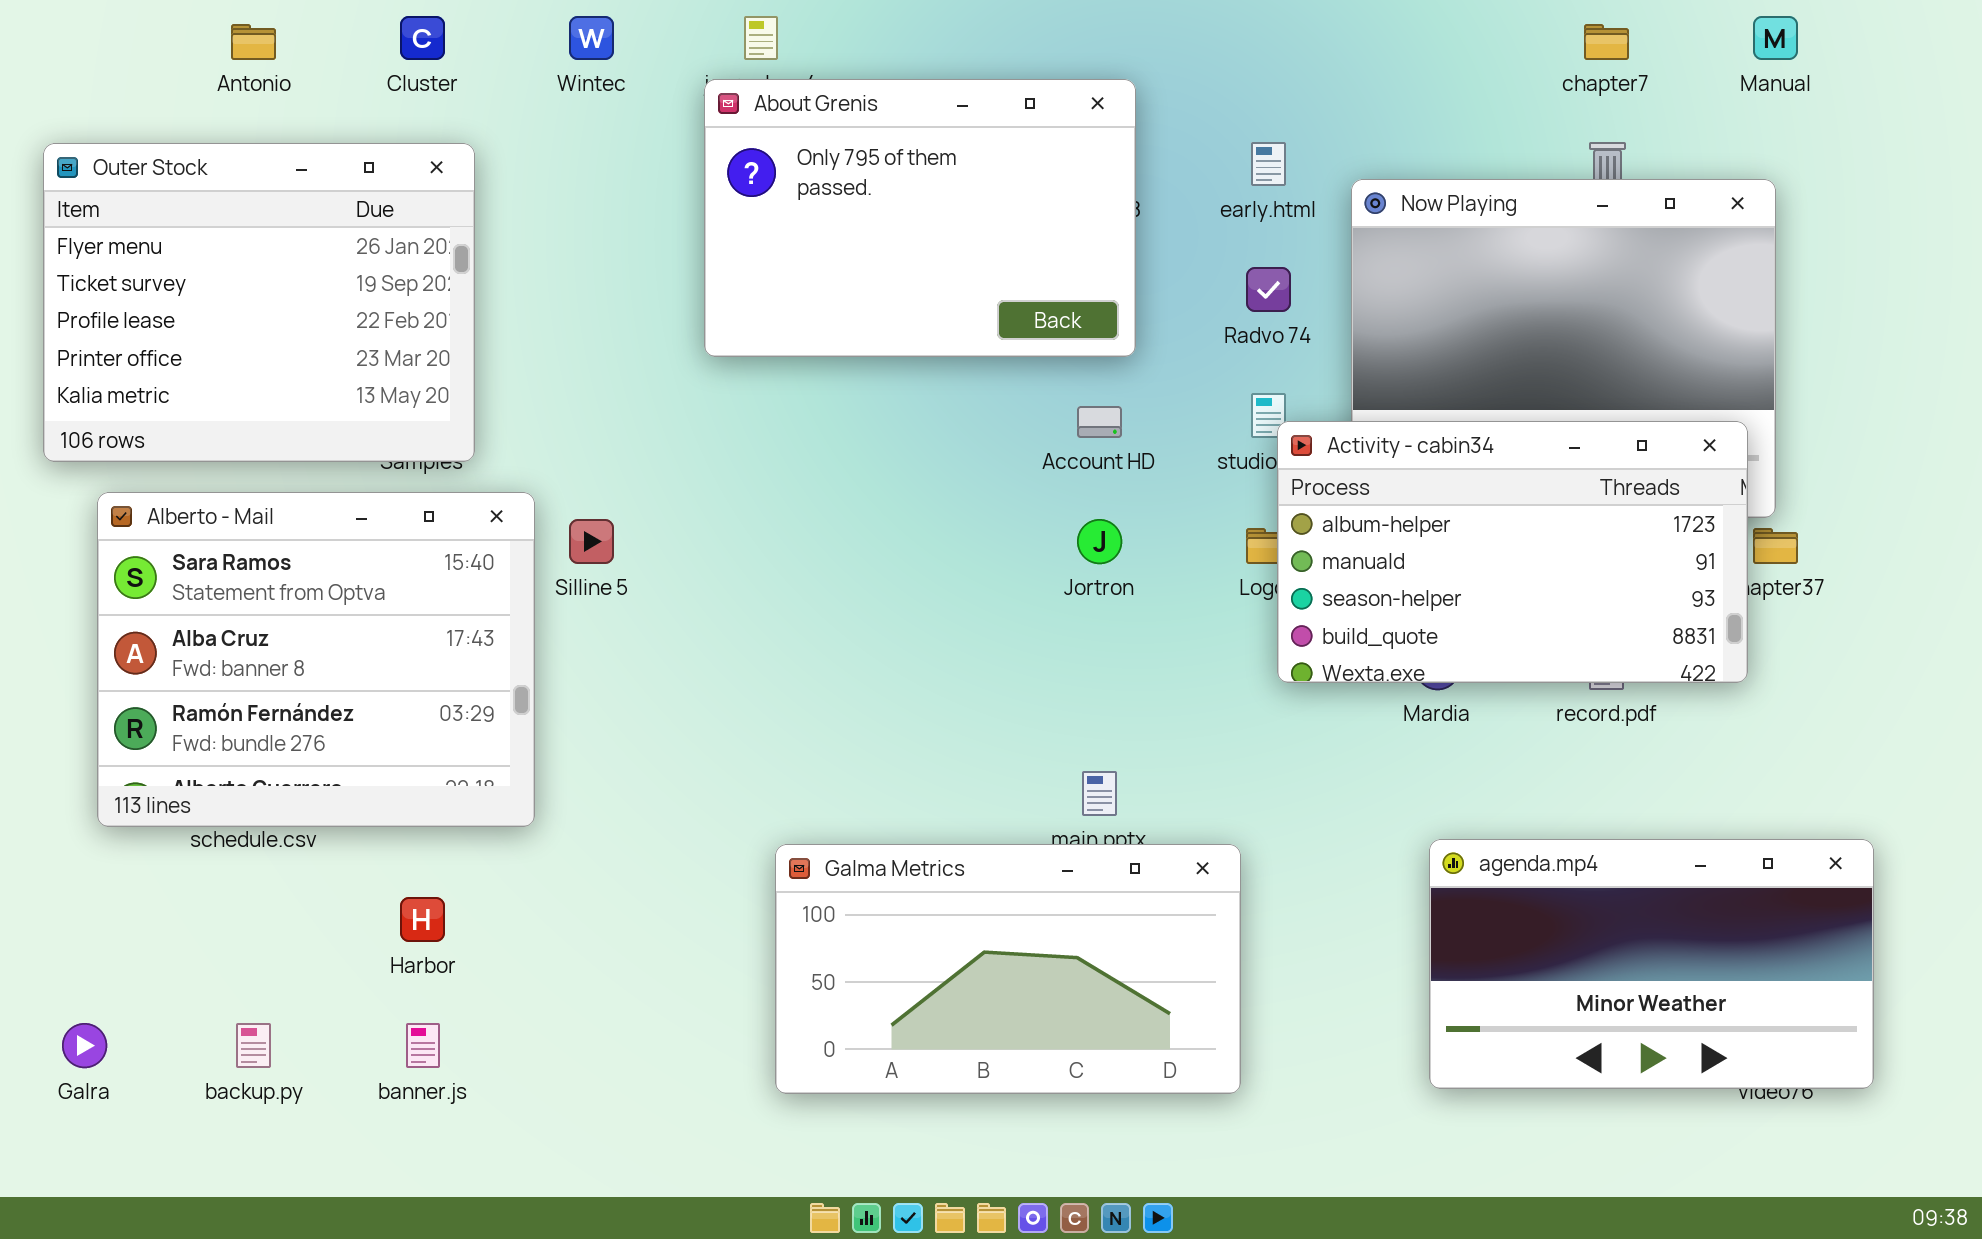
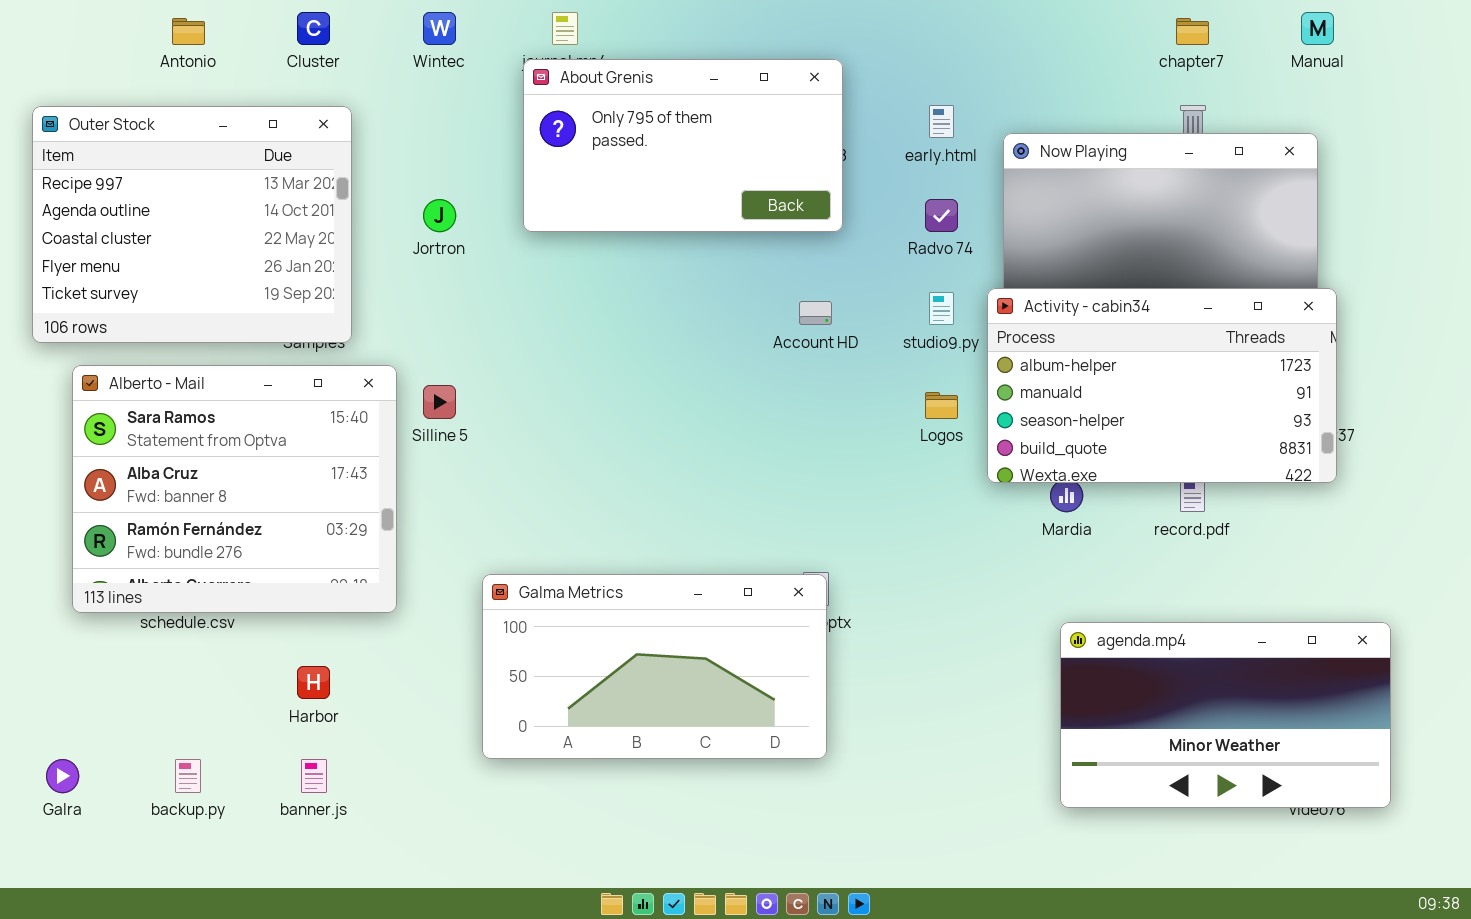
About Grenis: [704,79,1136,357] -> [523,59,843,232], resized
Outer Stock: [43,143,475,462] -> [32,106,352,343], scrolled up 3 rows
Activity - cabin34: [1277,421,1748,683] -> [987,288,1337,483], moved
Jortron: [1077,519,1122,564] -> [423,199,456,232], moved
Galma Metrics: [775,844,1241,1094] -> [482,574,827,759], moved

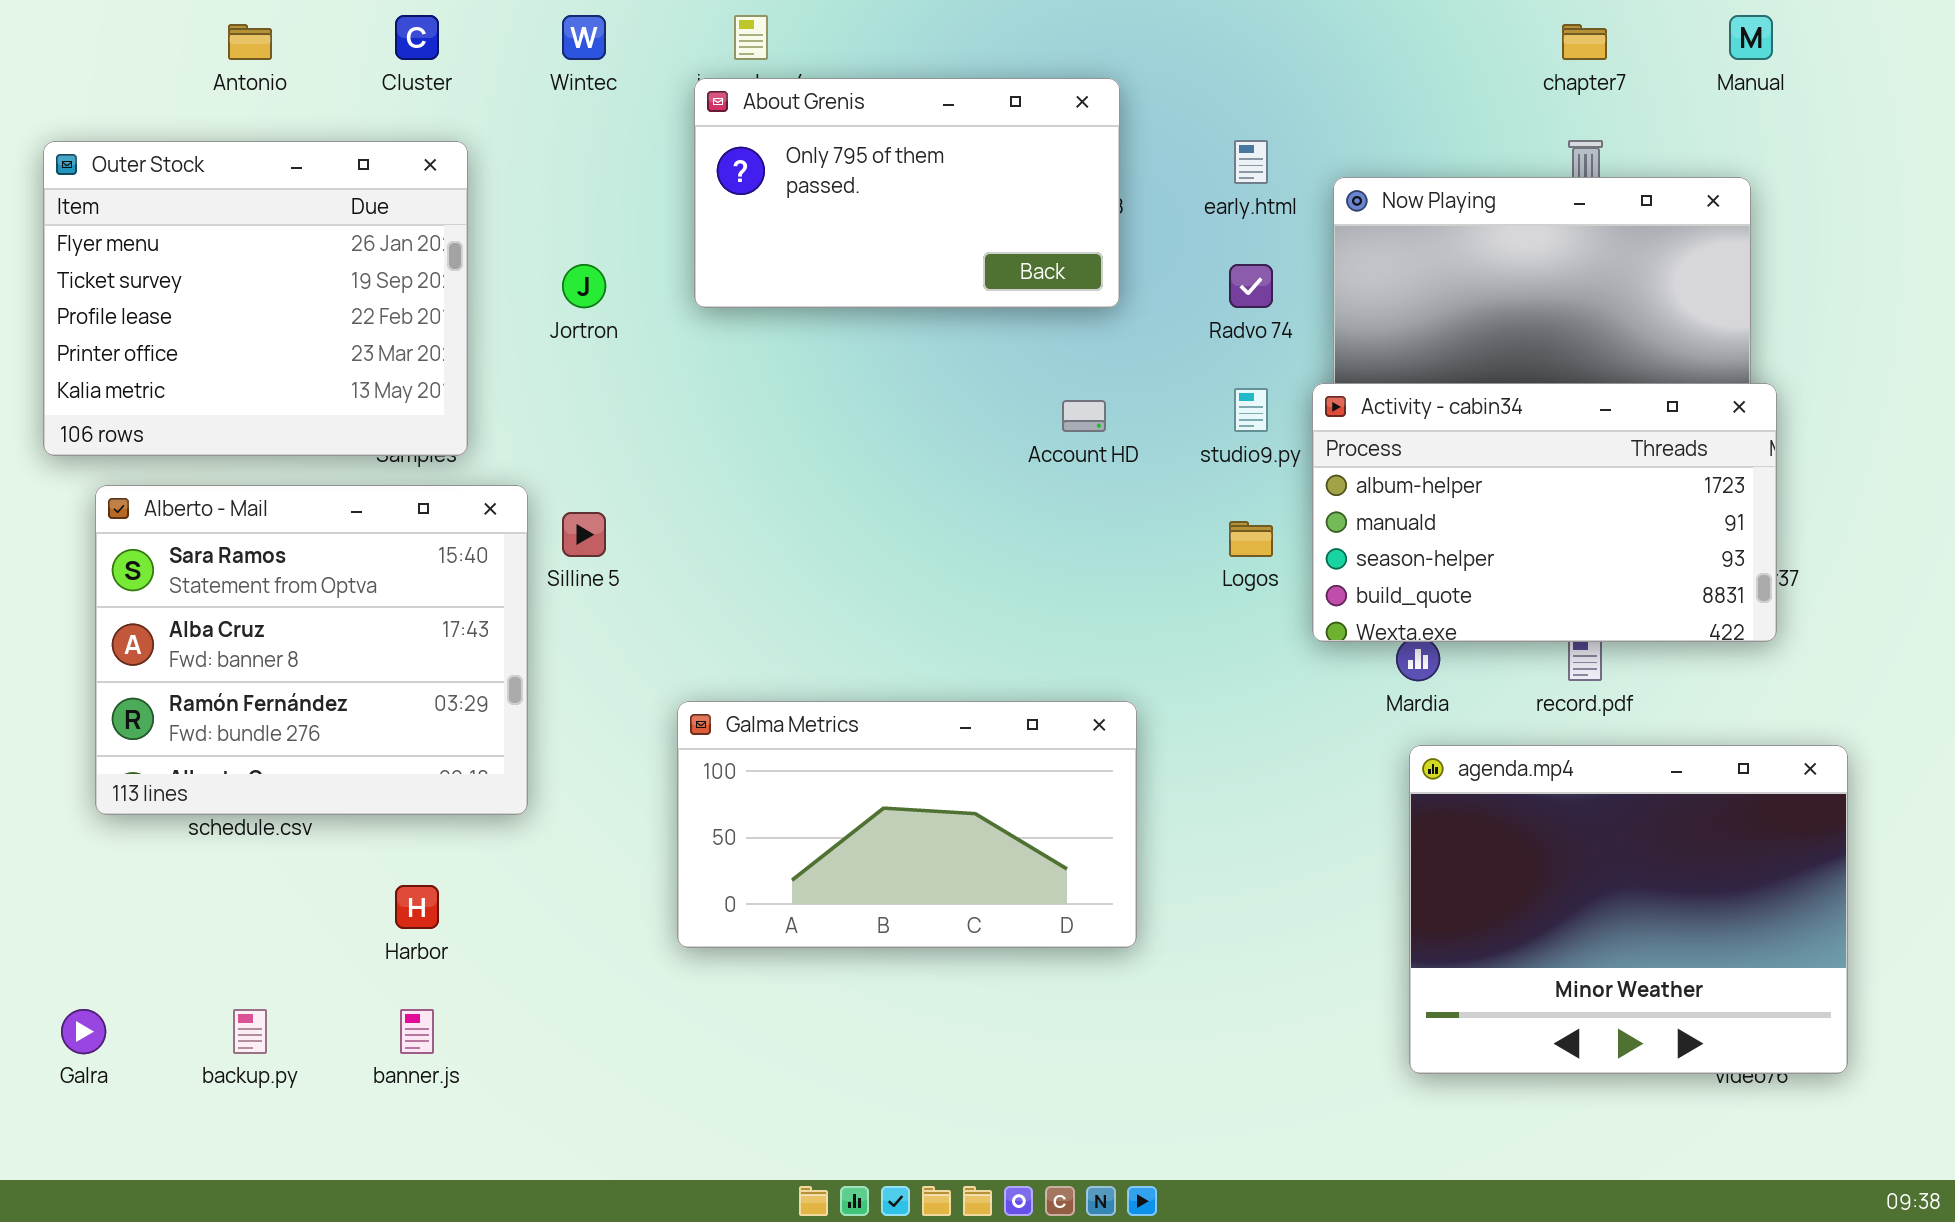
Outer Stock: [32,106,352,343] -> [43,141,468,456], scrolled down 3 rows
Galma Metrics: [482,574,827,759] -> [677,701,1137,948], moved
agenda.mp4: [1060,622,1391,808] -> [1409,745,1848,1074], resized

